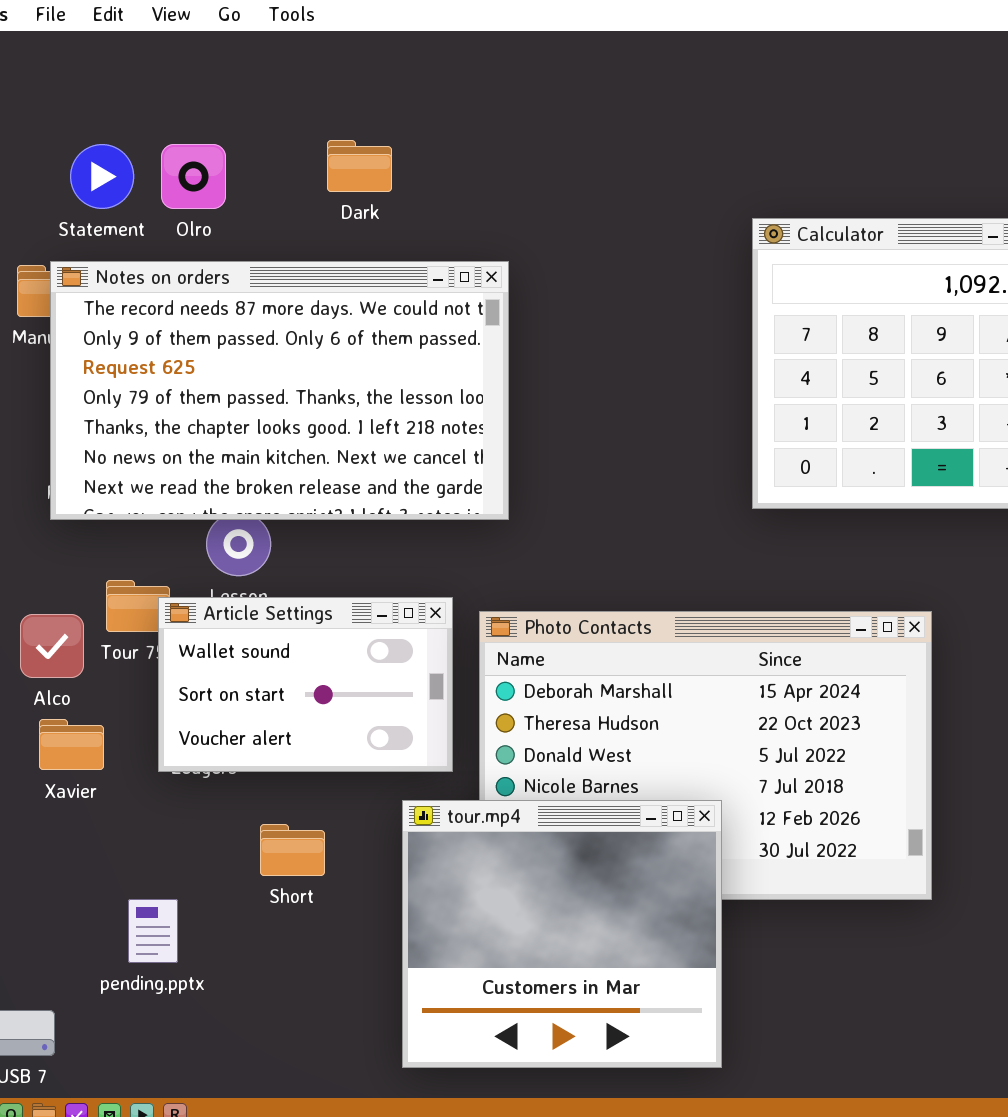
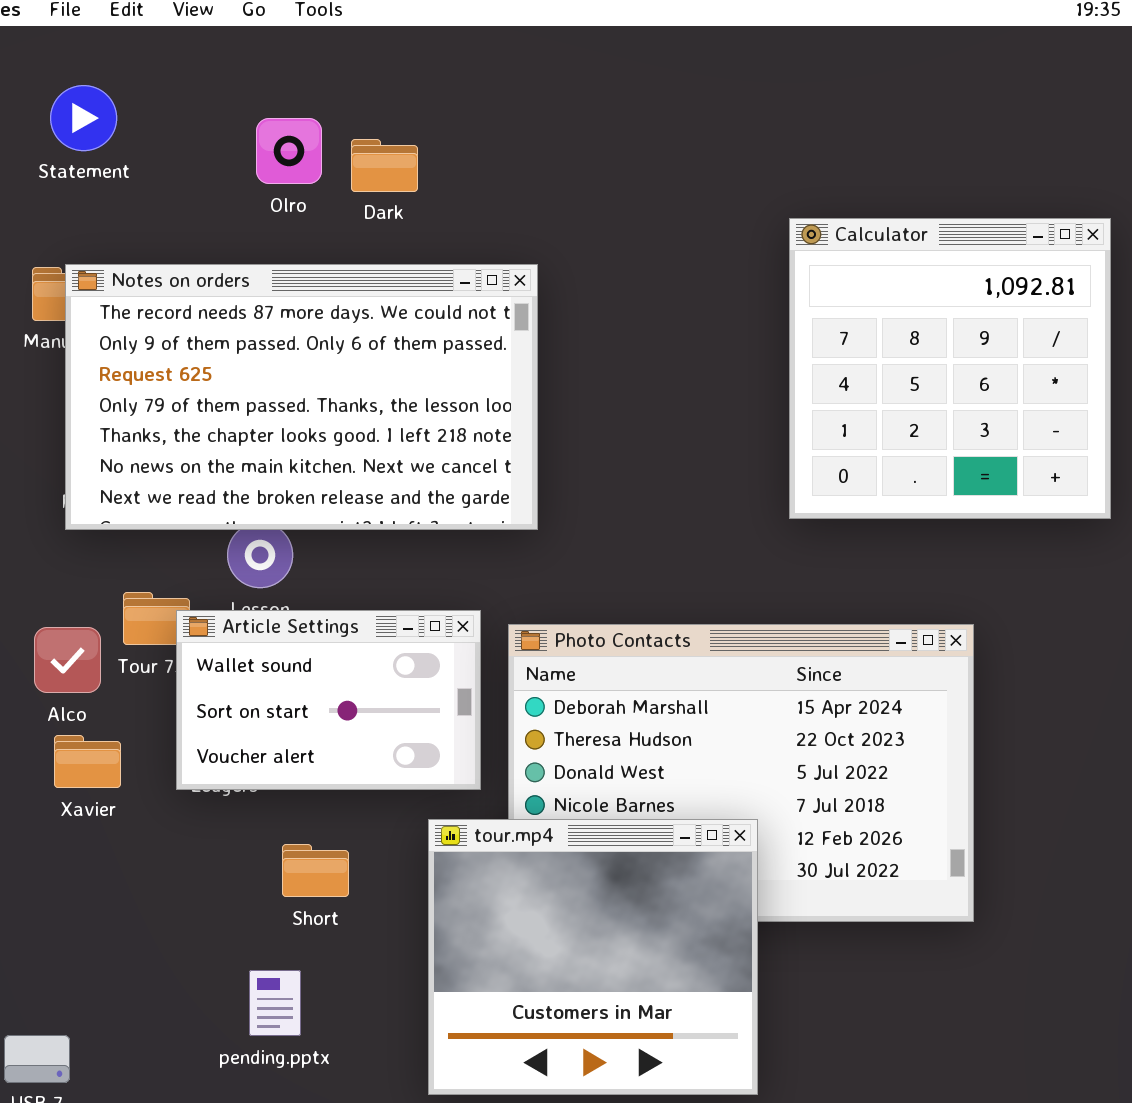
Statement: [70,144,134,209] -> [50,85,117,151], moved
Olro: [161,144,226,209] -> [256,118,322,184], moved
pending.pptx: [128,899,178,963] -> [249,970,301,1036], moved

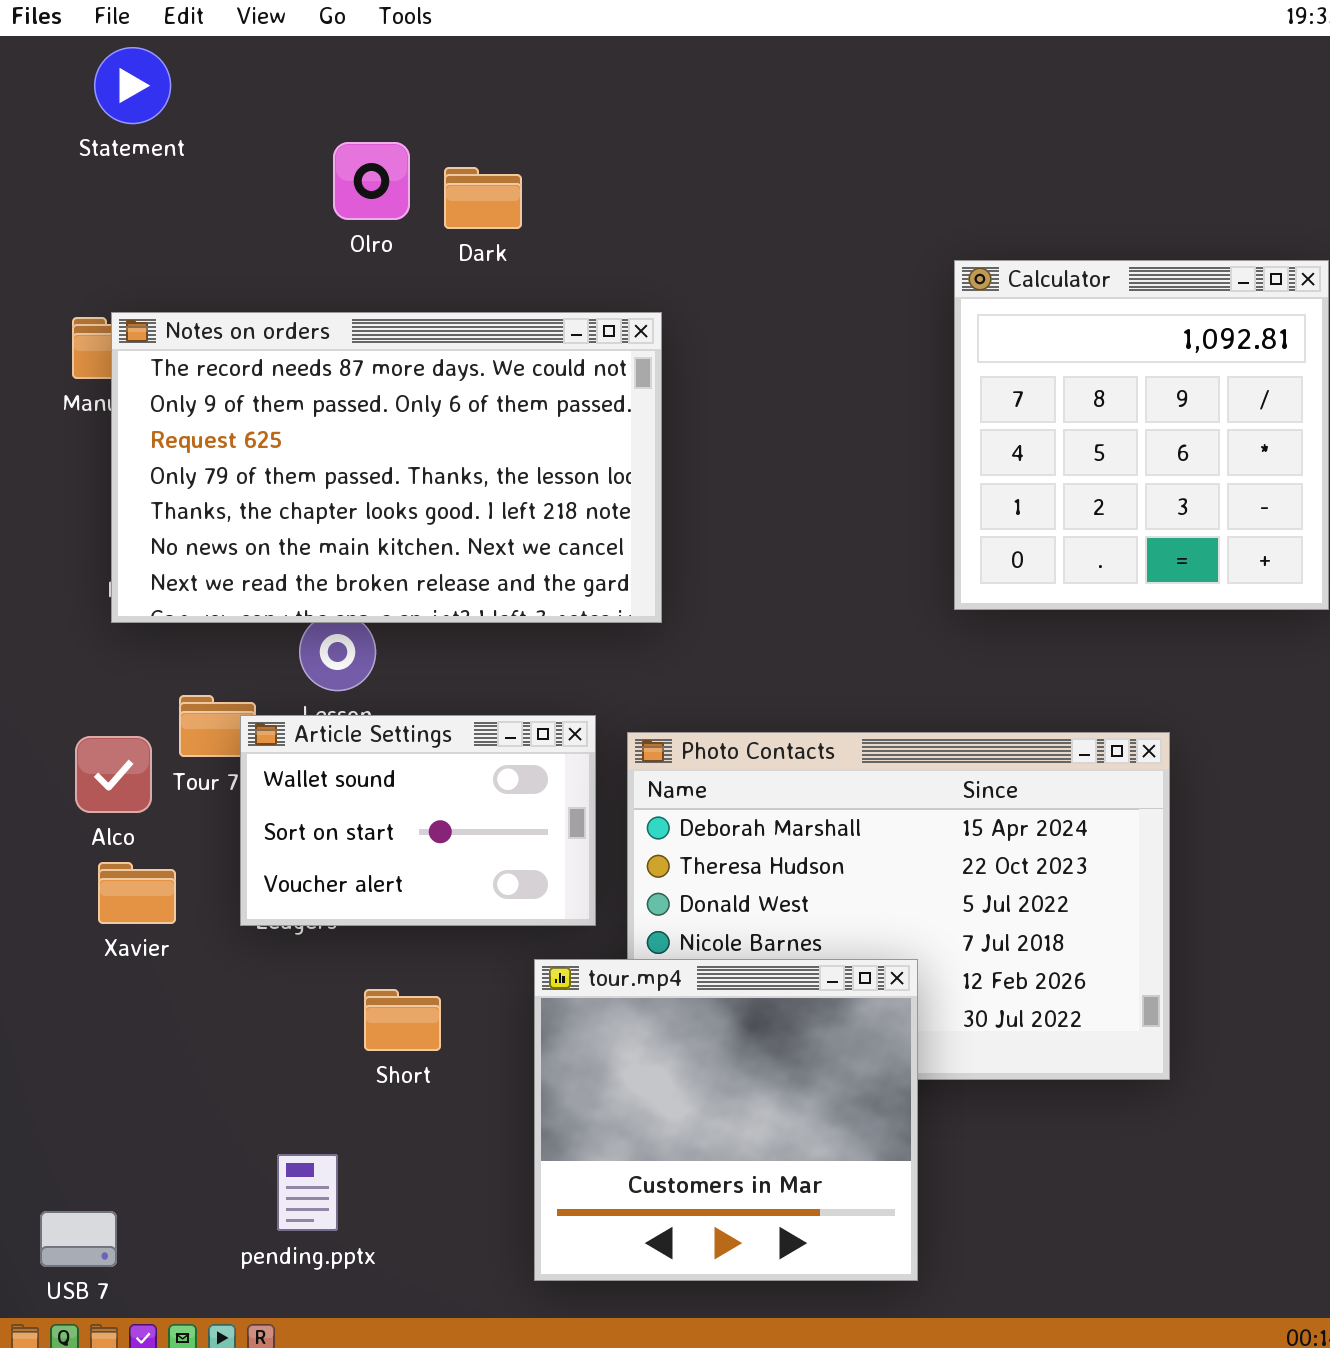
Statement: [50,85,117,151] -> [94,47,171,124], moved
pending.pptx: [249,970,301,1036] -> [277,1154,338,1231], moved

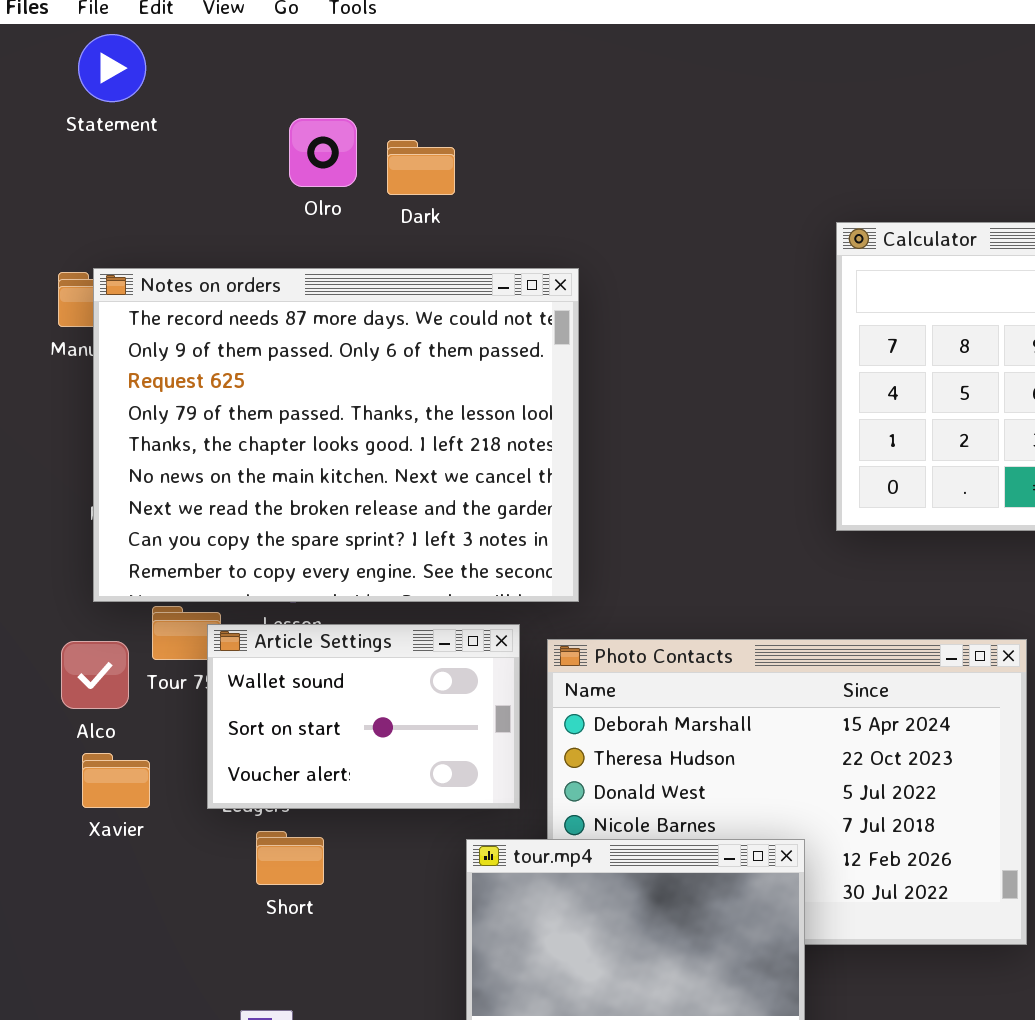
Notes on orders: [111,312,662,623] -> [93,268,579,602], resized
Short: [364,989,441,1051] -> [256,831,324,885], moved

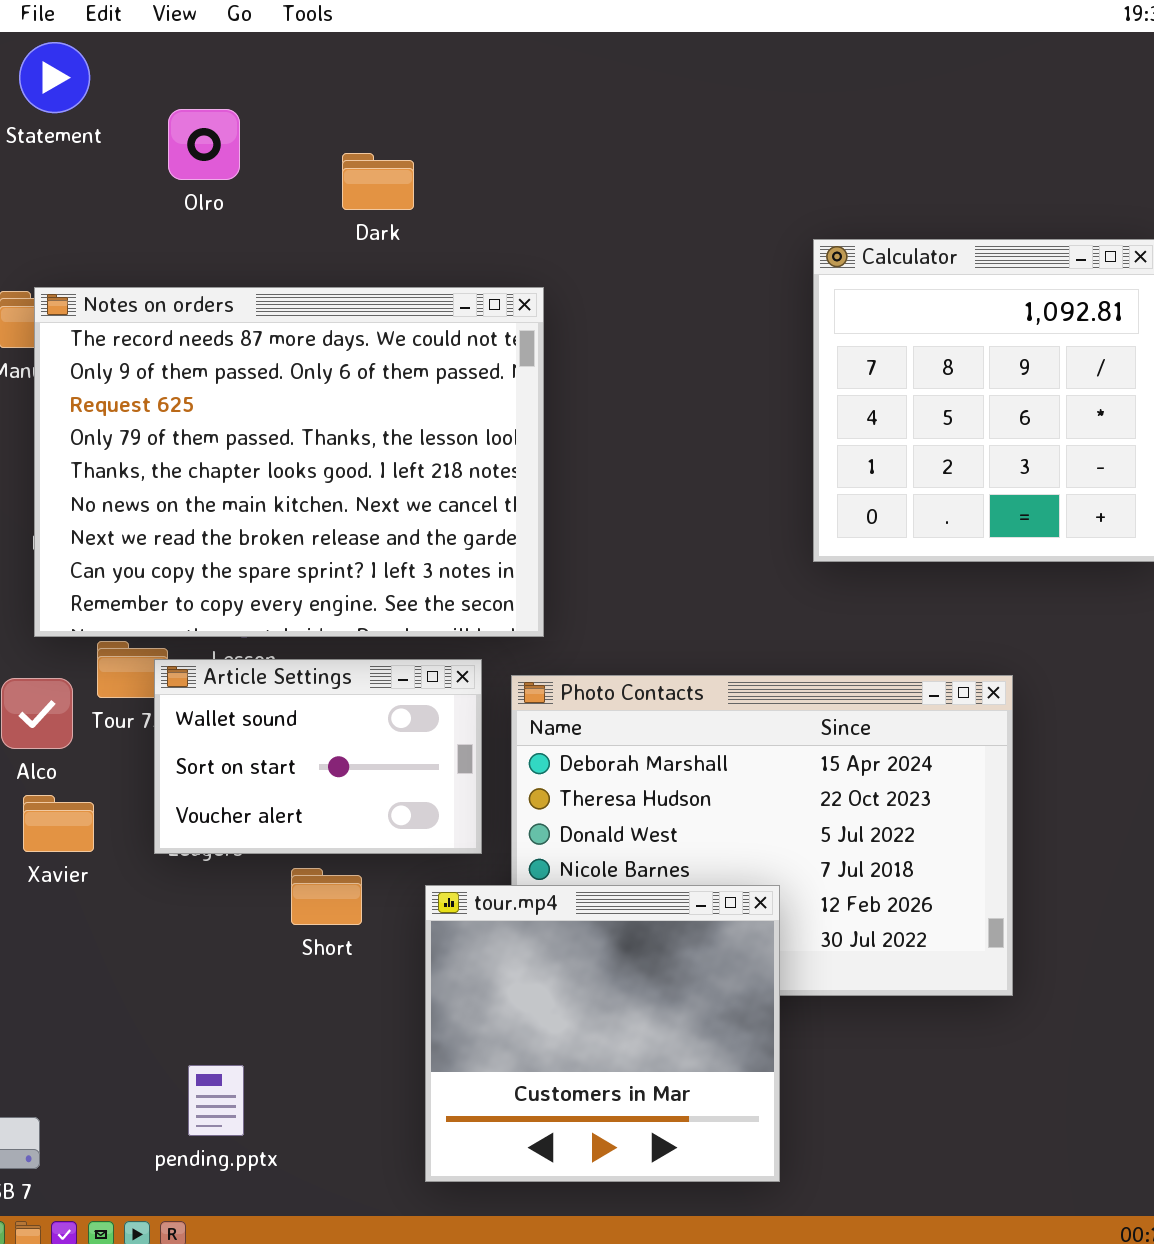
Olro: [289,118,357,187] -> [168,109,240,180], moved
Short: [256,831,324,885] -> [291,868,362,925], moved

